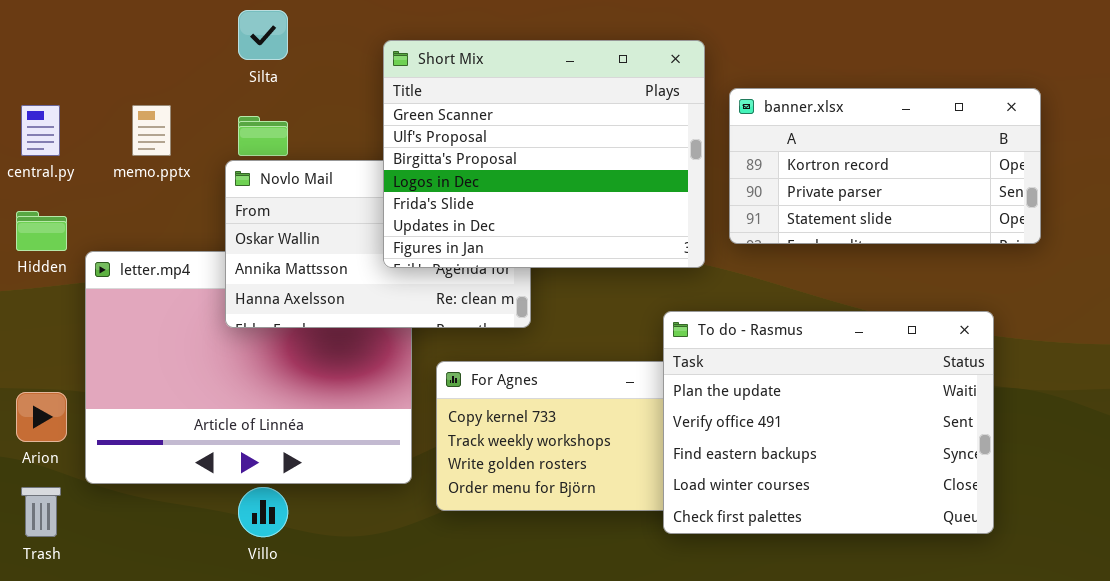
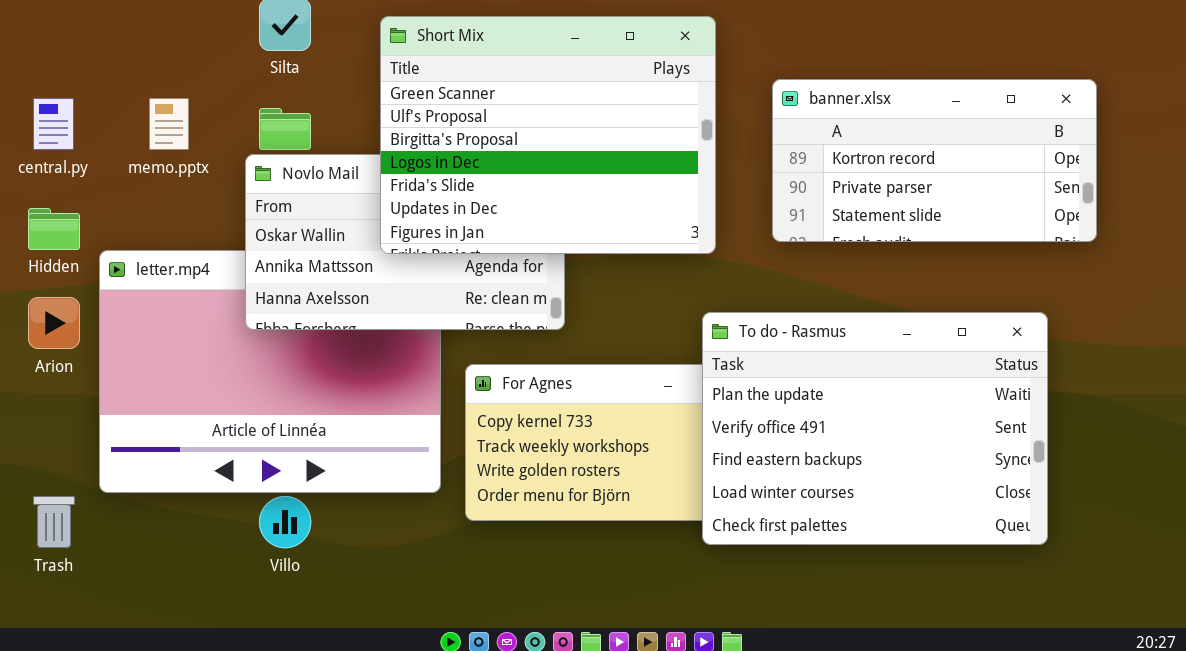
Short Mix: [383,40,705,268] -> [380,16,716,254], moved
Arion: [16,392,67,442] -> [28,297,80,349], moved

